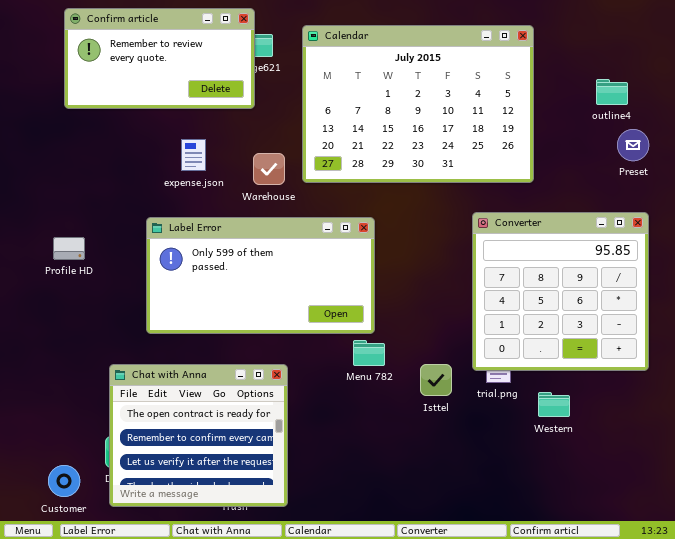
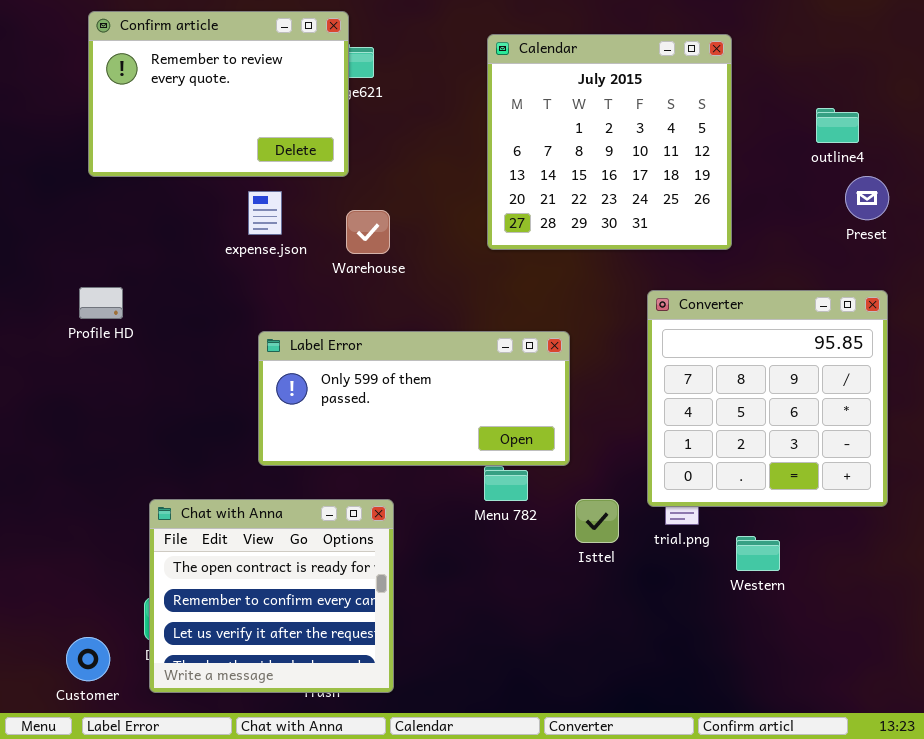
Confirm article: [64,8,255,109] -> [88,11,349,177], resized
Calendar: [302,25,534,183] -> [487,34,732,250], resized
Label Error: [146,217,375,334] -> [258,331,570,466], moved, resized
Profile HD: [53,237,85,260] -> [79,287,123,319], moved

